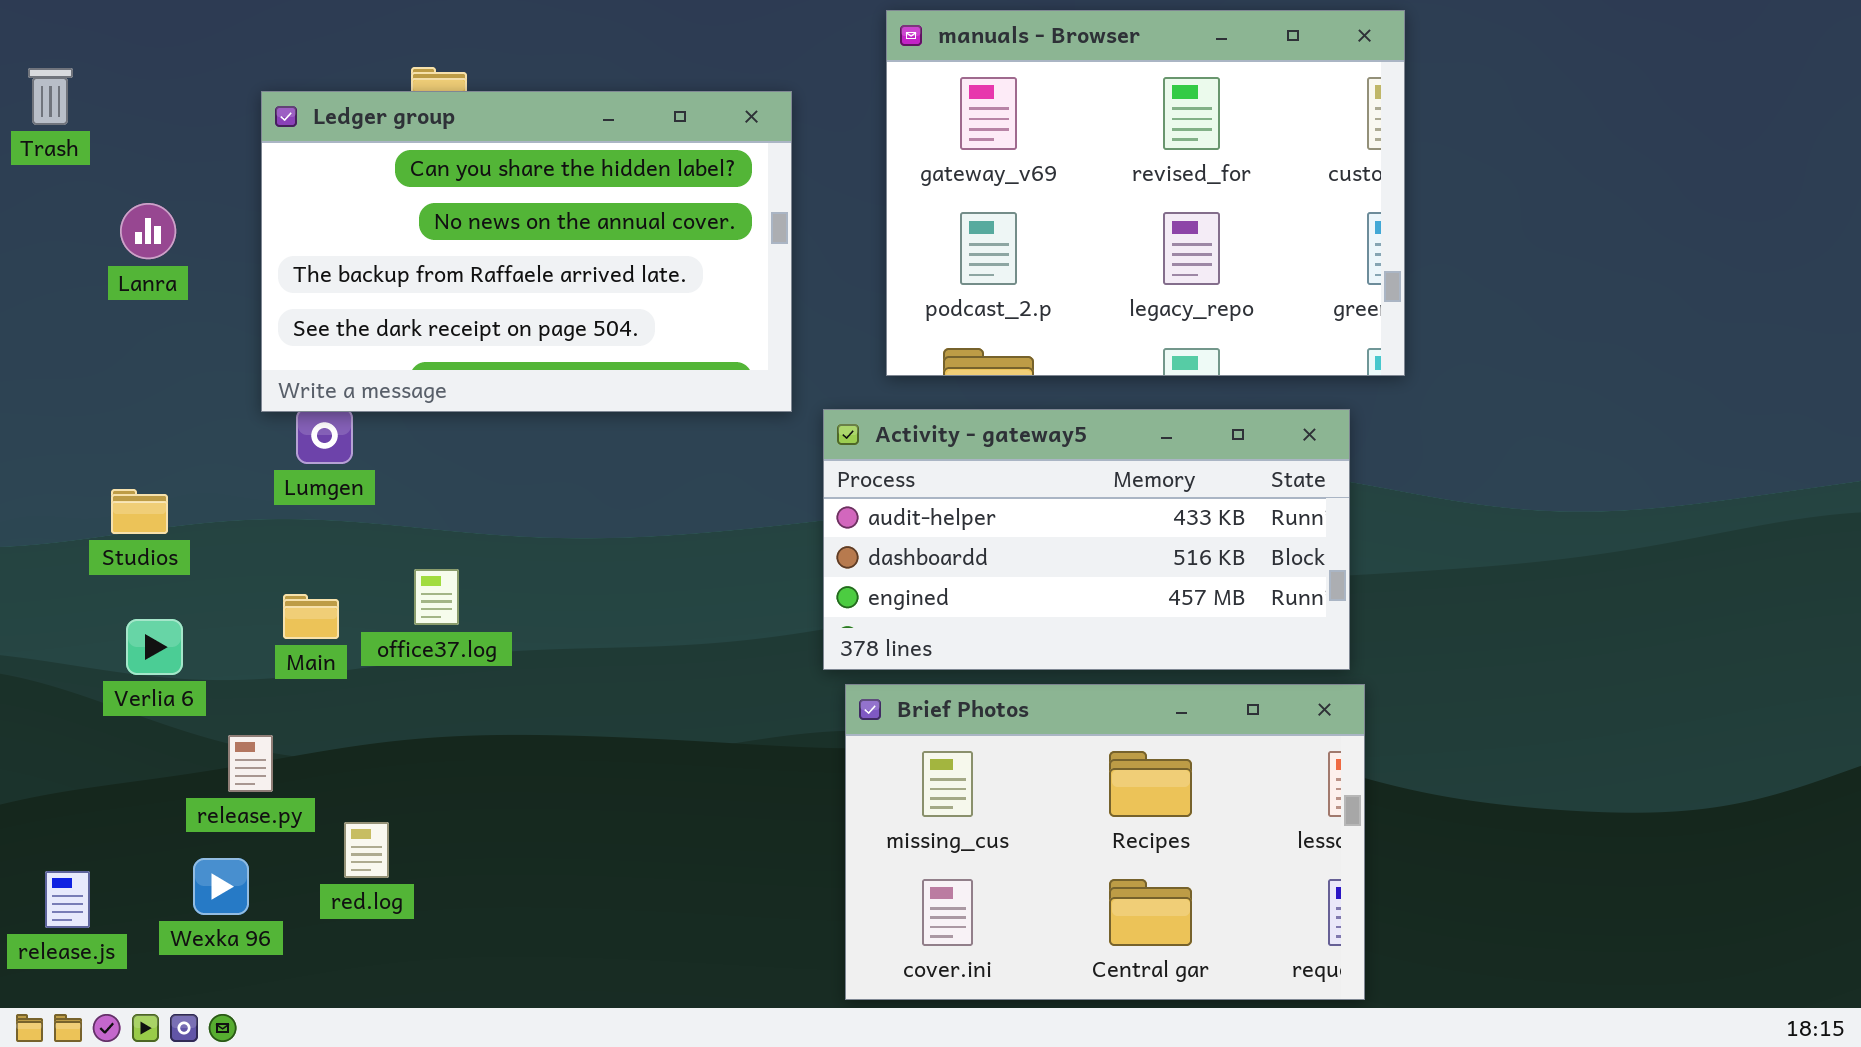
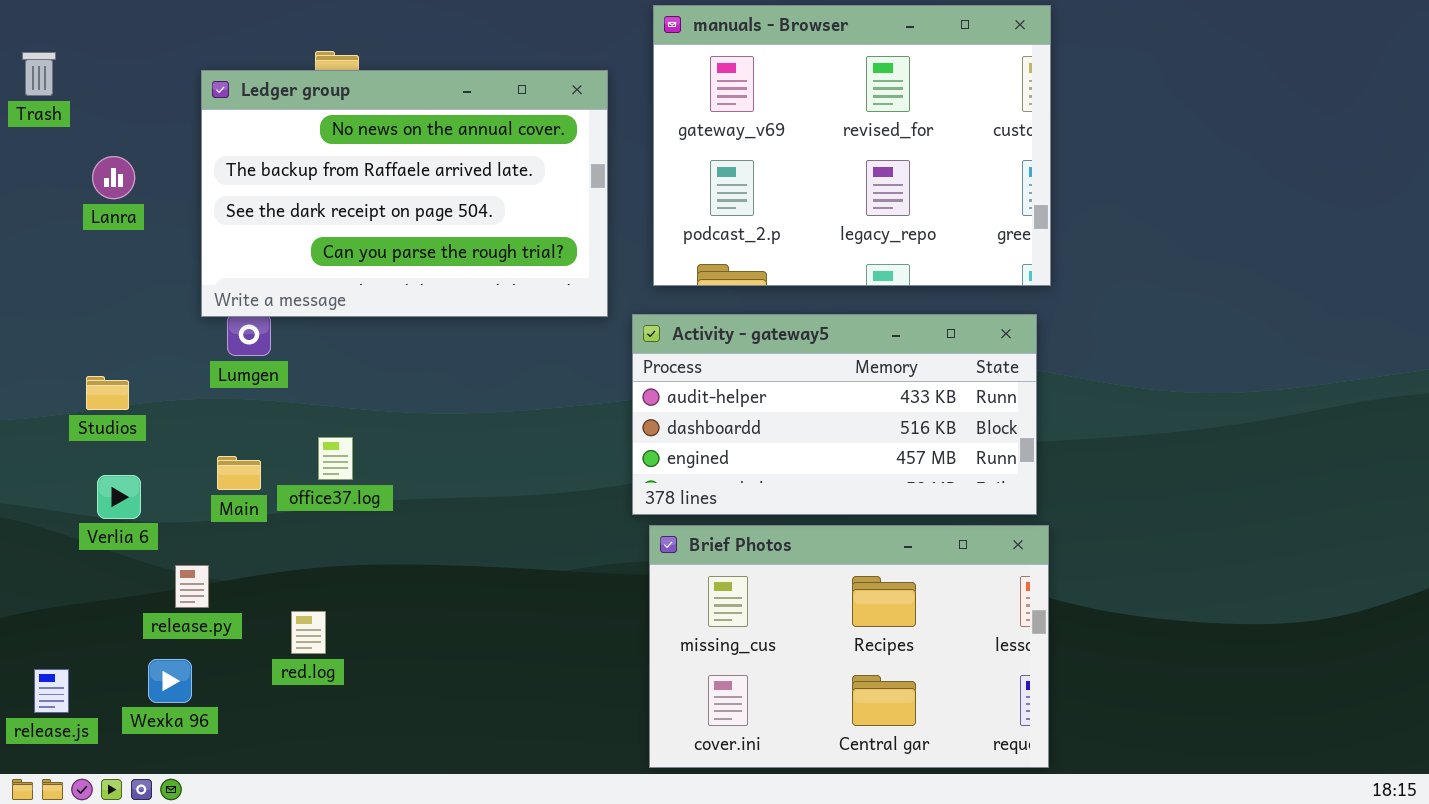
manuals - Browser: [886,10,1405,376] -> [653,5,1051,286], moved
Ledger group: [261,91,792,412] -> [201,70,608,317], scrolled down 1 row
red.log: [344,822,389,878] -> [291,611,326,654], moved

